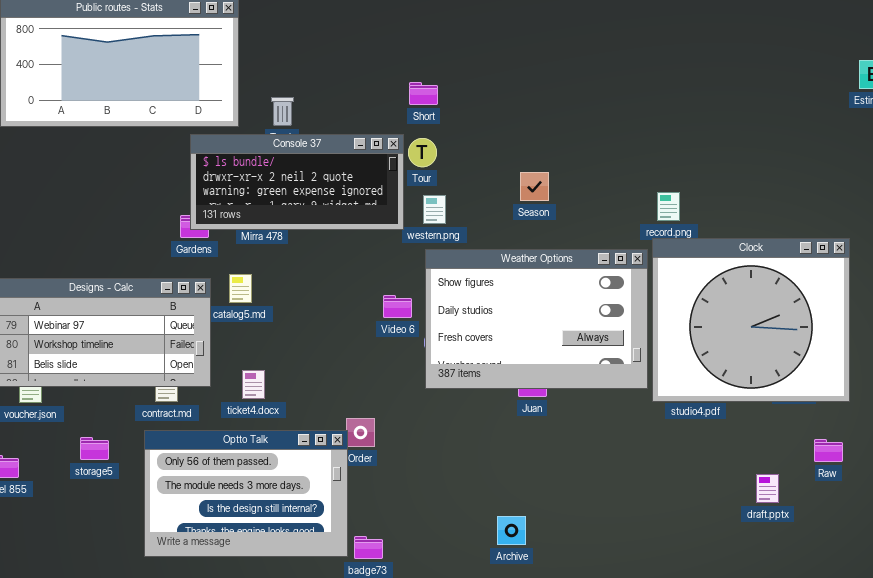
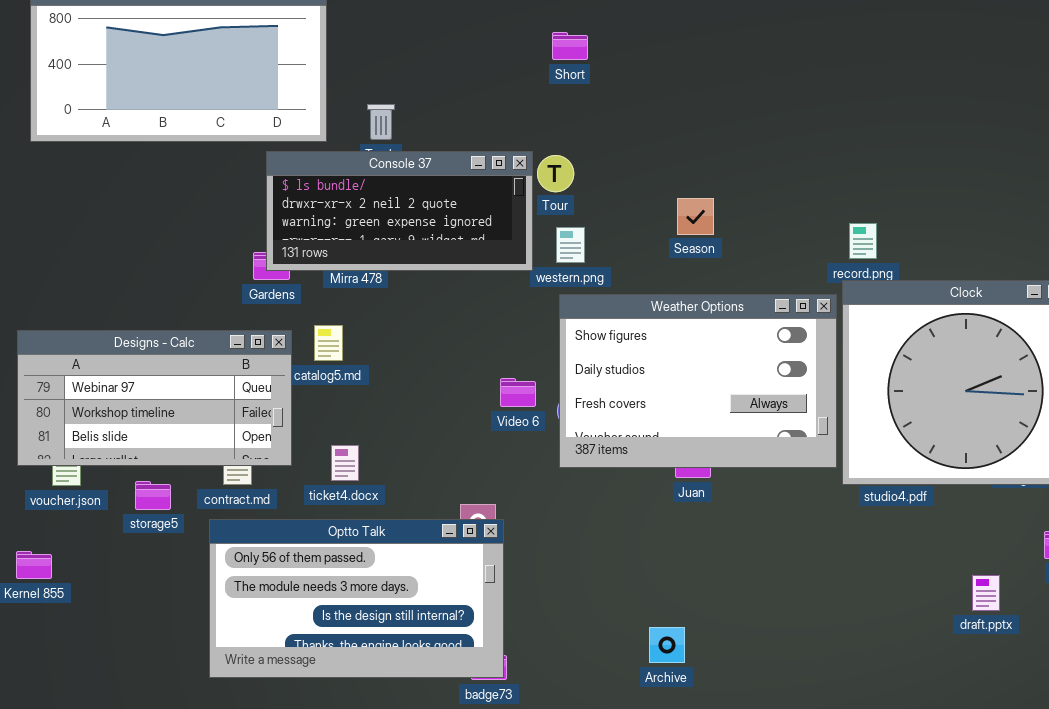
Short: [409,82,438,105] -> [552,32,588,60], moved
Video 6: [383,295,412,318] -> [500,378,536,407], moved
Optto Talk: [144,430,348,557] -> [209,519,504,678], resized
storage5: [80,437,109,460] -> [135,481,171,510], moved

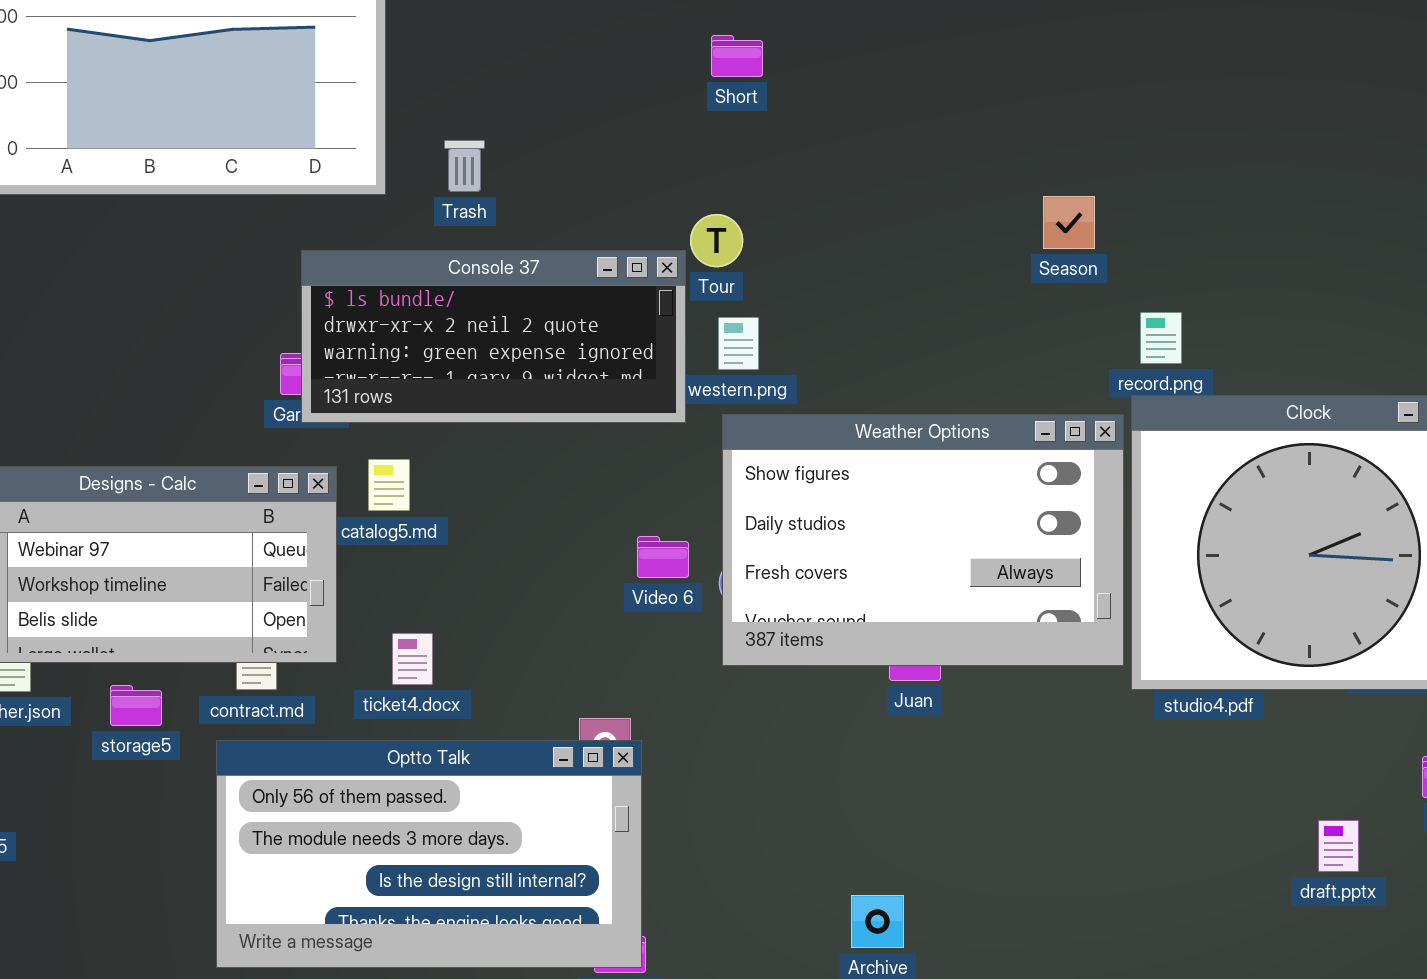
Console 37: [266,151,533,271] -> [301,250,686,423], moved
Season: [677,198,714,235] -> [1043,196,1095,249], moved

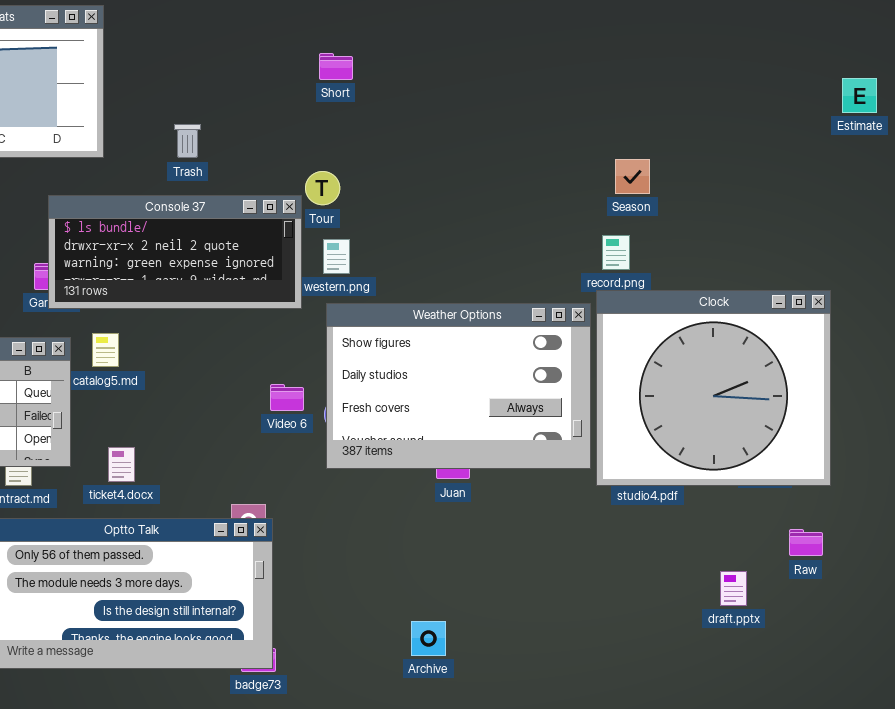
Trash: [444,140,485,192] -> [174,124,201,158], moved
Season: [1043,196,1095,249] -> [615,159,650,194], moved

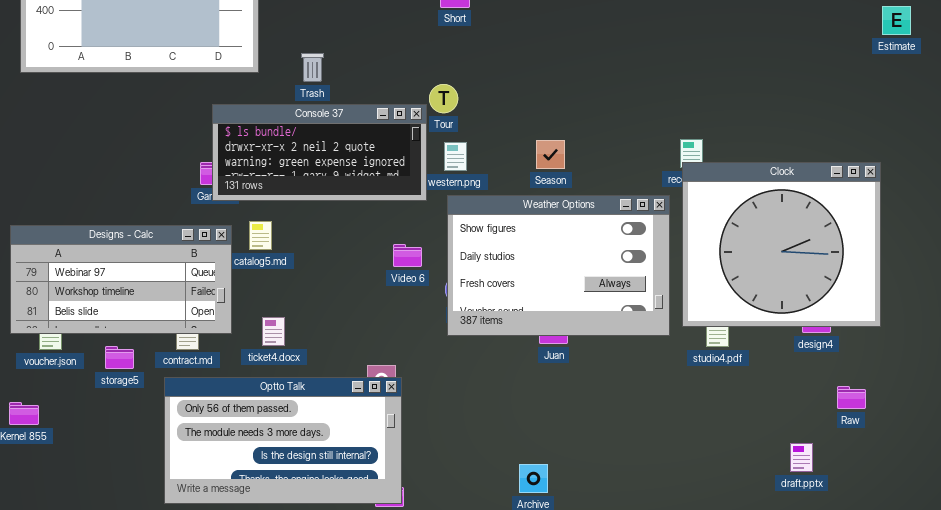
Trash: [174,124,201,158] -> [301,53,324,82], moved
Season: [615,159,650,194] -> [536,140,565,169], moved
Clock: [596,290,831,486] -> [682,162,881,327], moved
Video 6: [270,384,304,411] -> [393,244,422,267], moved
draft.pptx: [720,571,747,606] -> [790,443,813,472], moved

